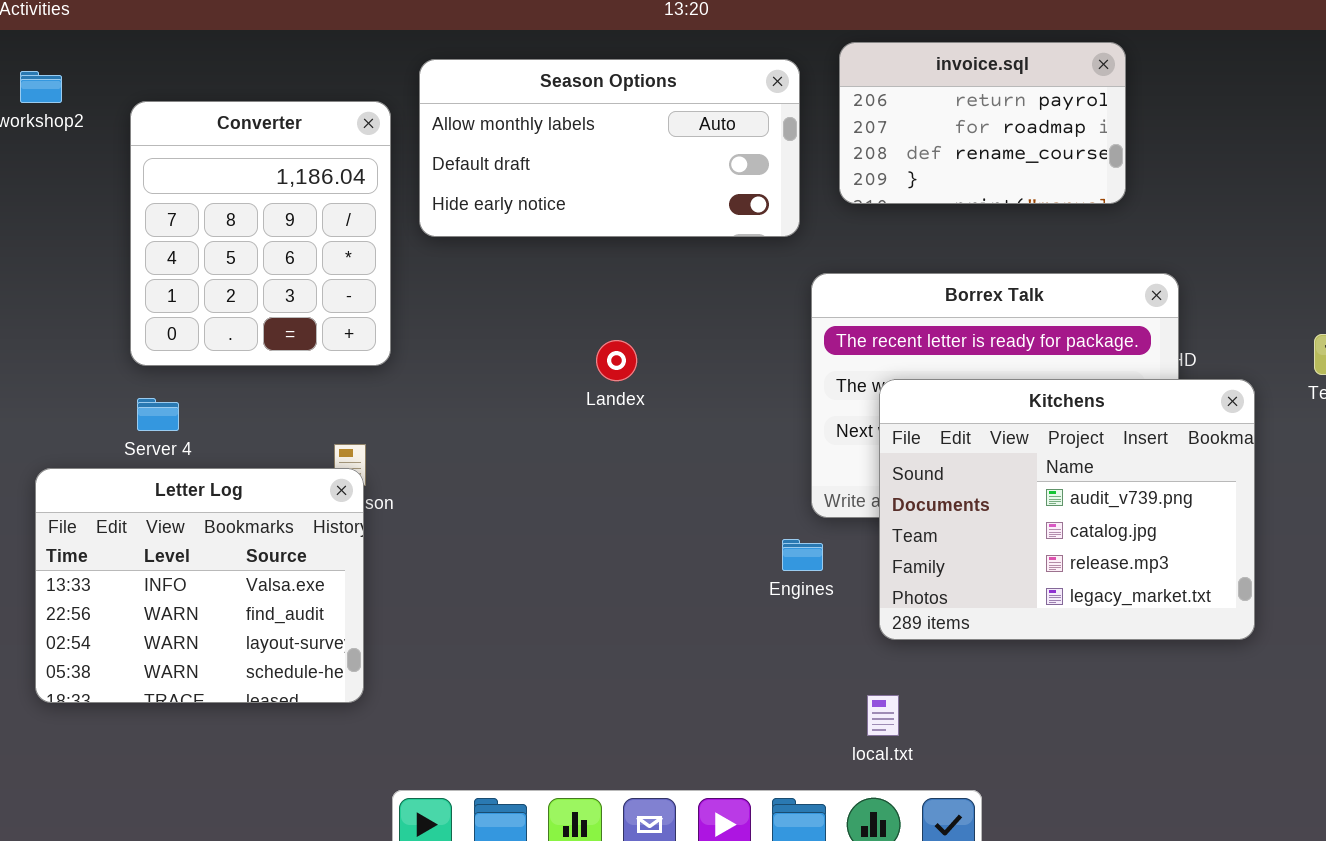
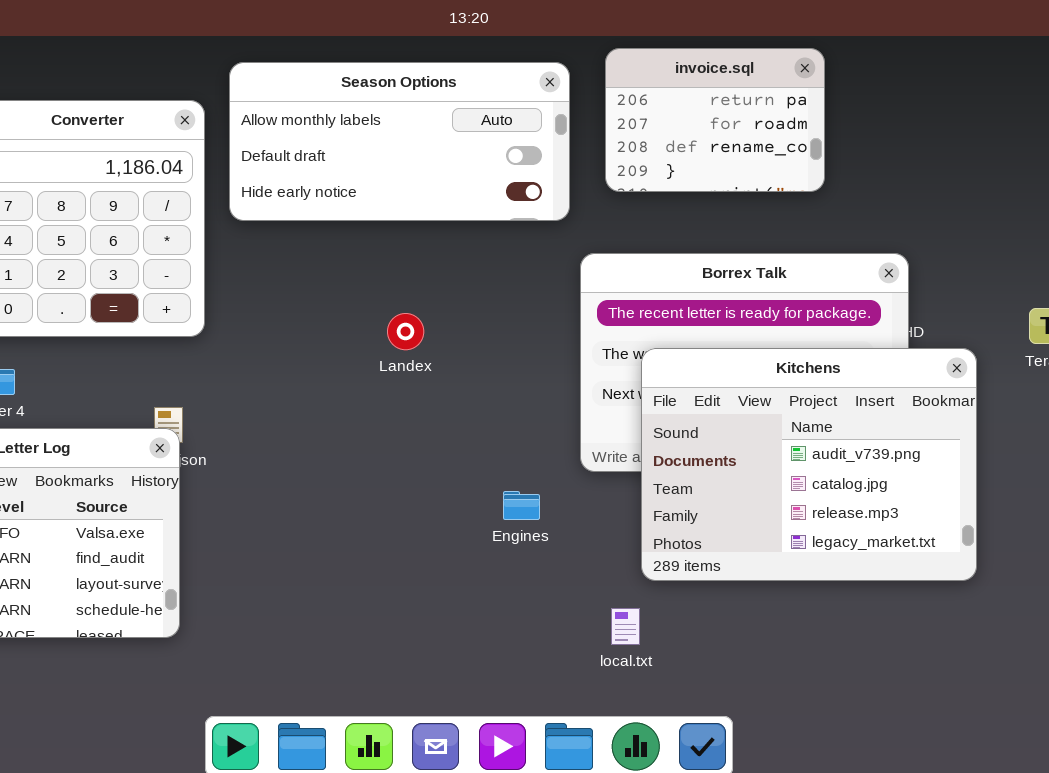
invoice.sql: [839,42,1126,204] -> [605,48,825,192], resized
Engines: [782,539,823,571] -> [503,491,540,520], moved
local.txt: [867,695,899,736] -> [611,608,640,645], moved

